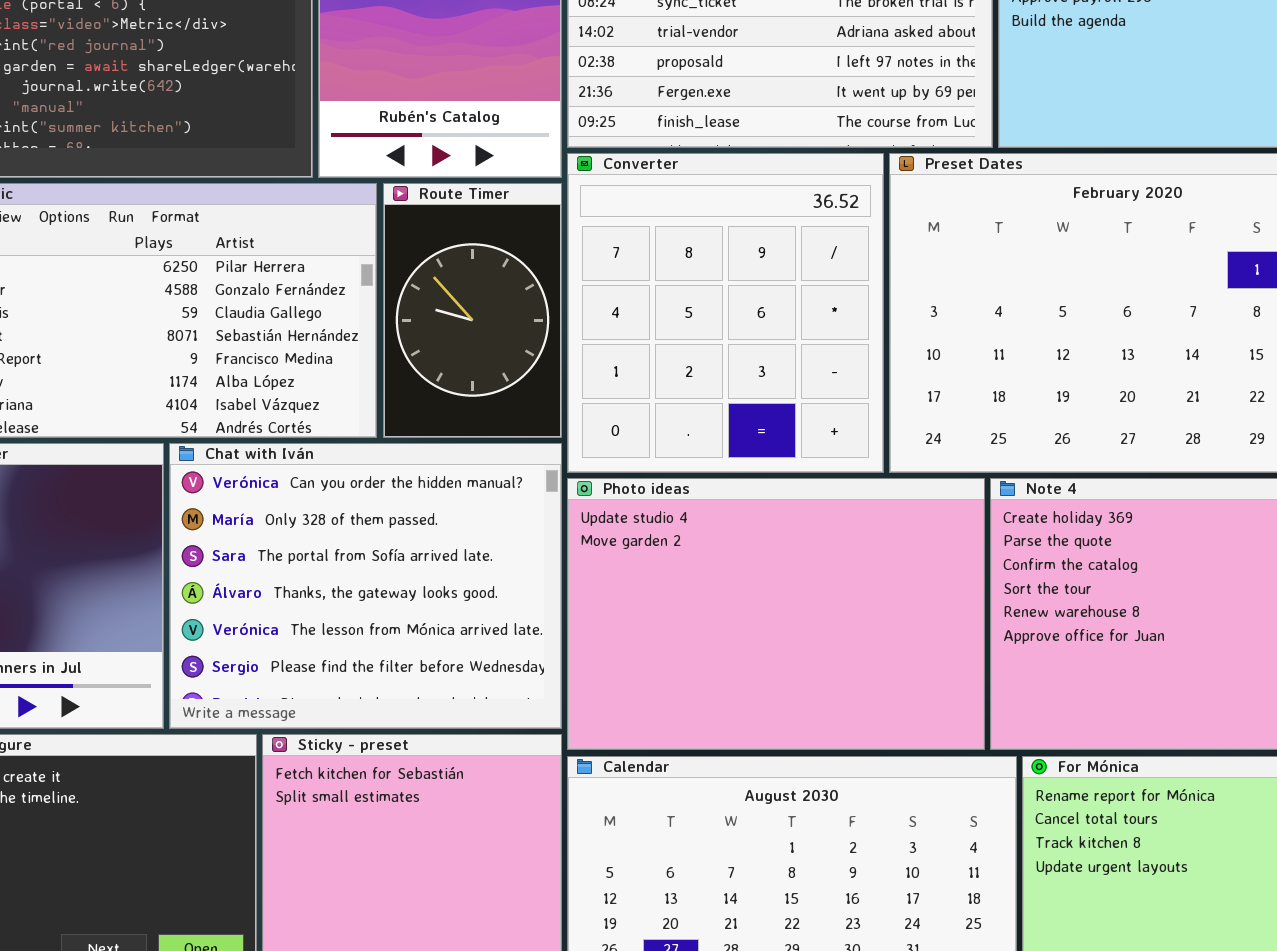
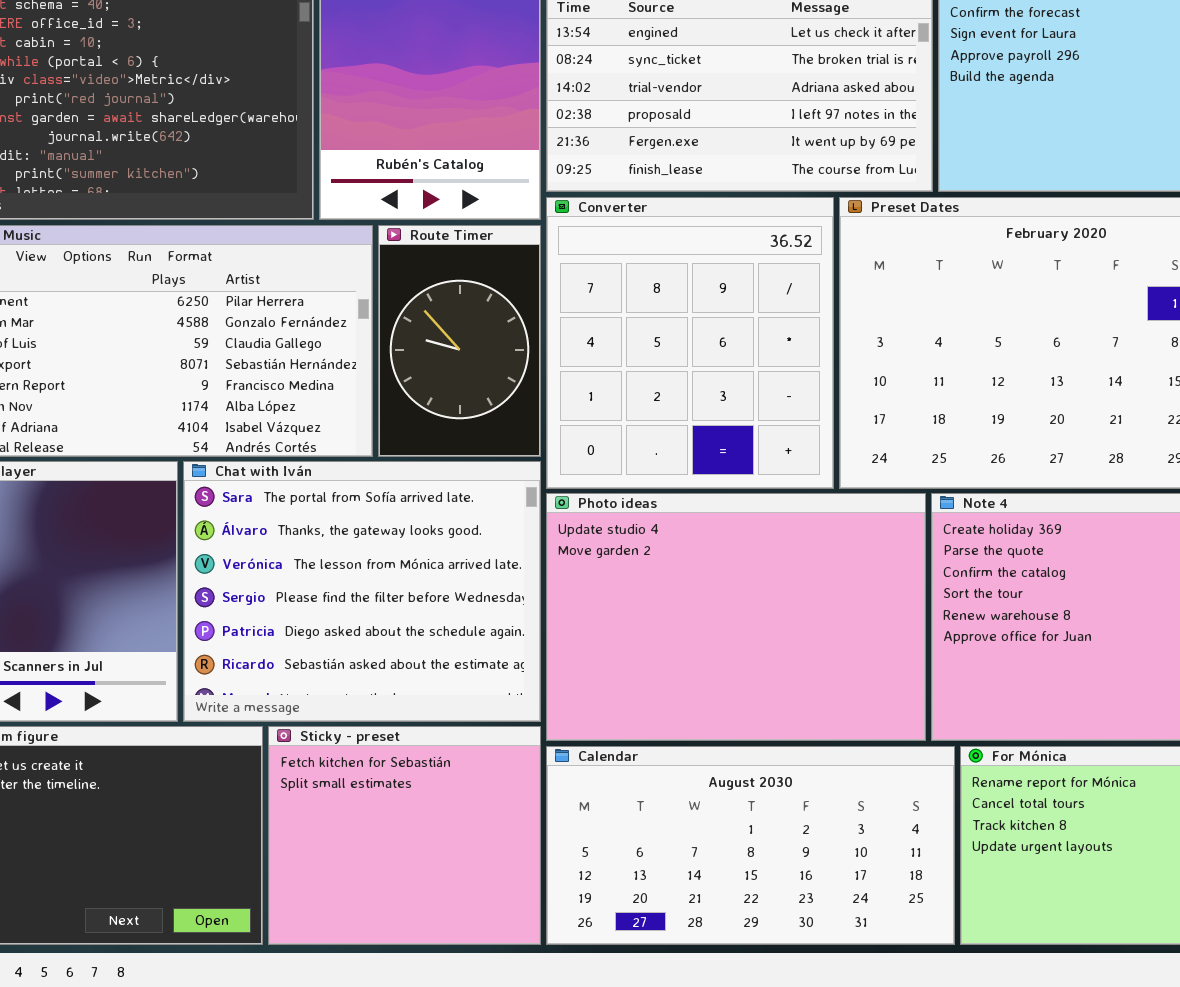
Chat with Iván: [169,443,562,729] -> [183,461,541,722], scrolled down 2 rows

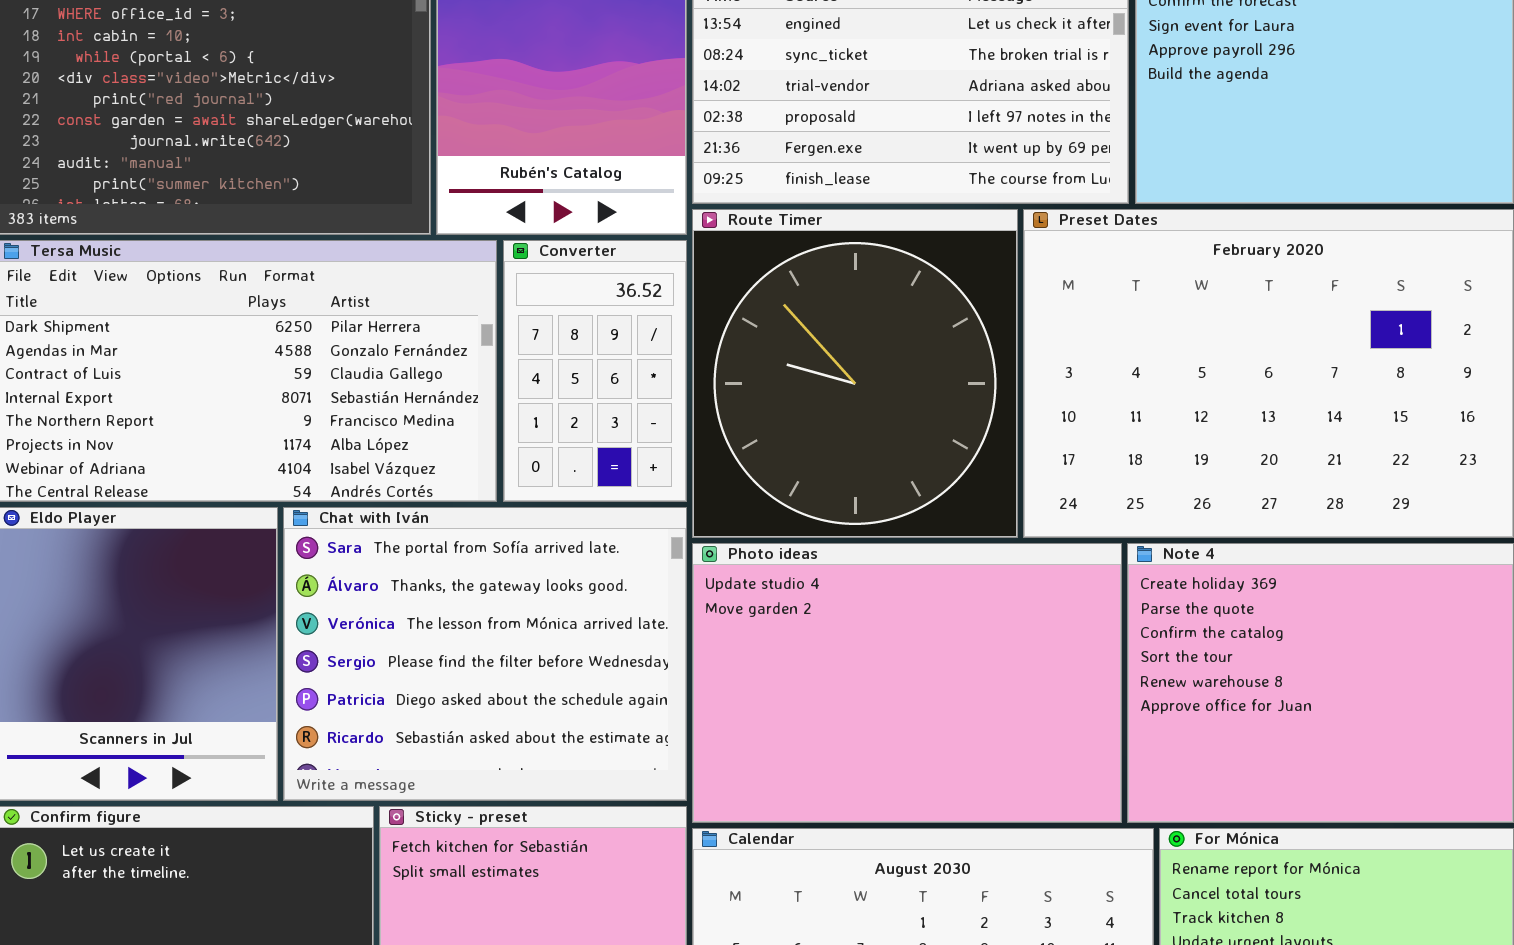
Converter: [546,197,834,489] -> [503,240,687,502], moved, resized
Route Timer: [378,225,541,457] -> [692,209,1018,538], moved, resized

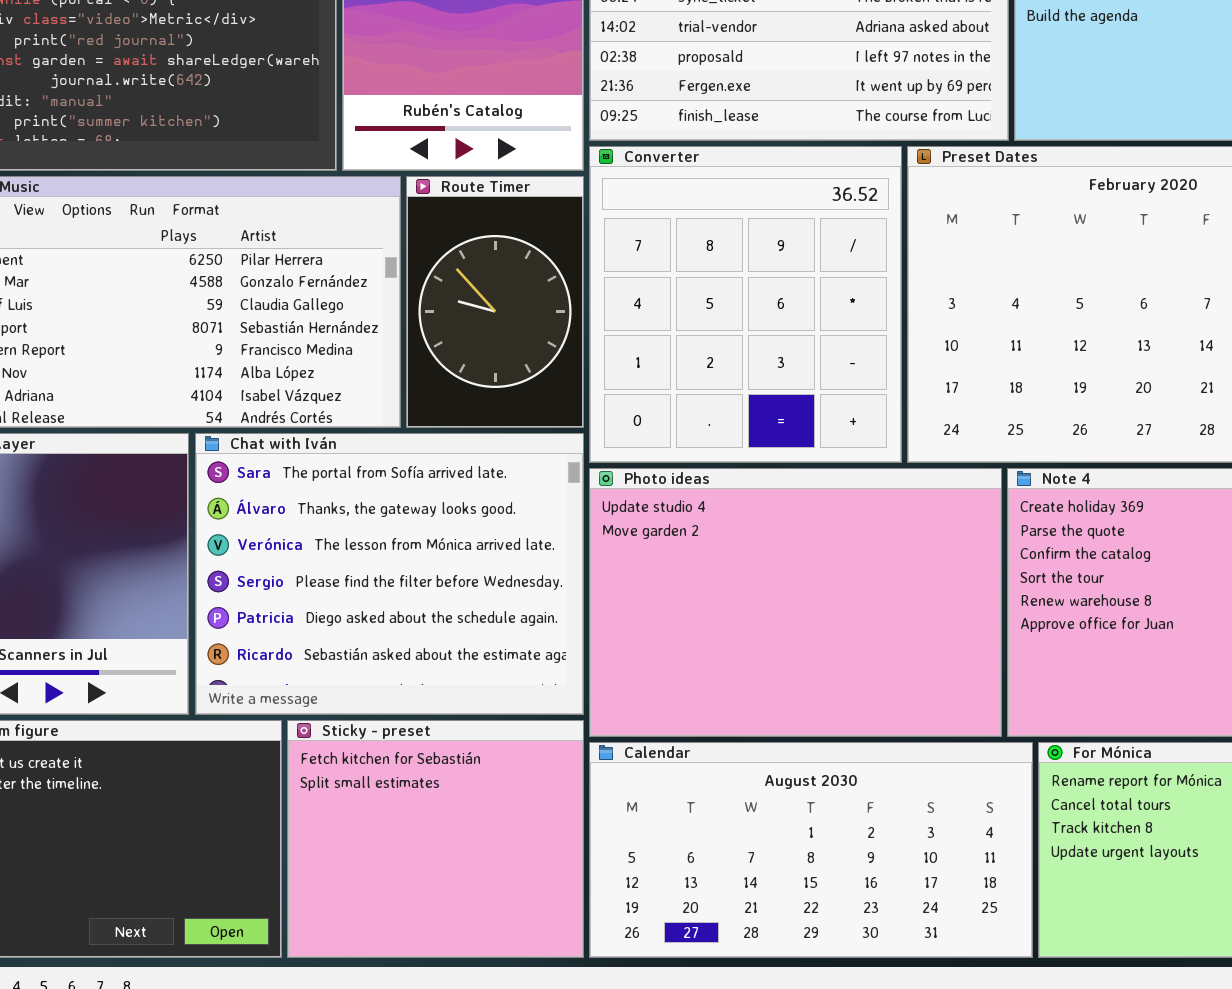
Route Timer: [692,209,1018,538] -> [406,176,584,428], moved, resized
Converter: [503,240,687,502] -> [589,146,902,463], moved, resized

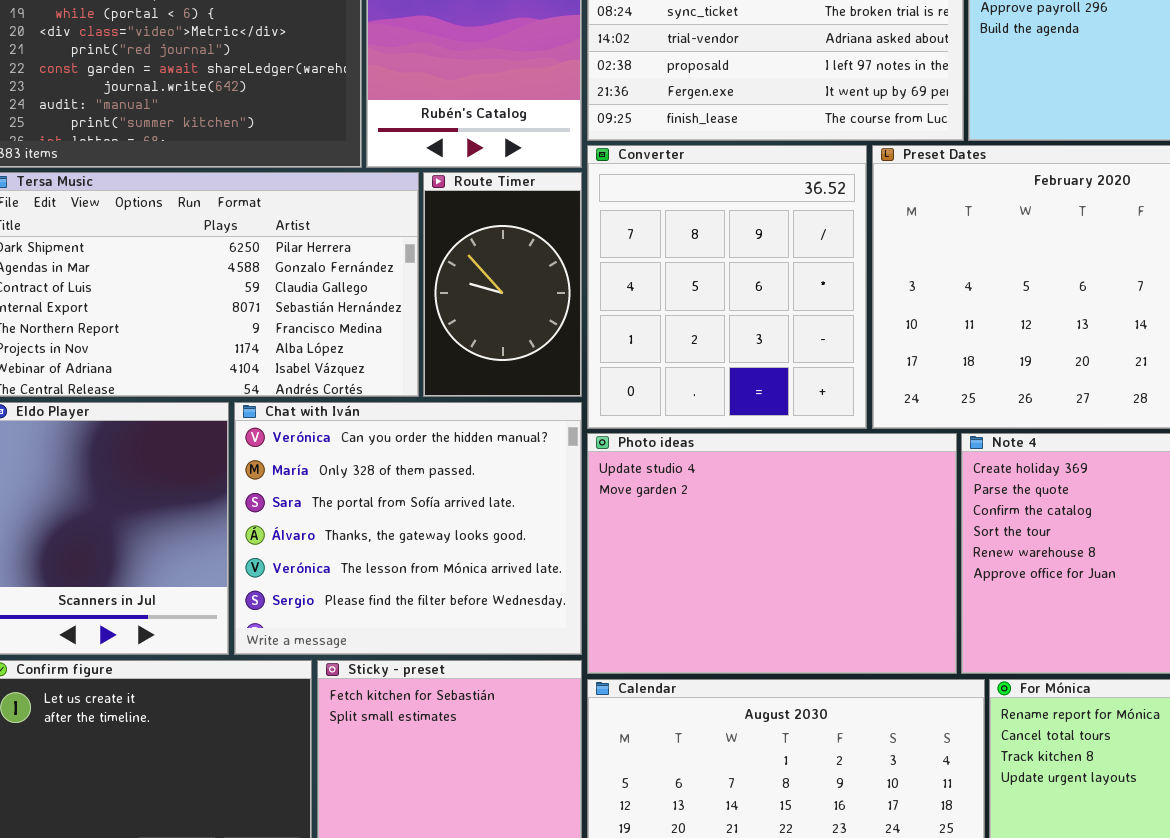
Chat with Iván: [195,433,584,715] -> [234,402,582,655], scrolled up 2 rows

